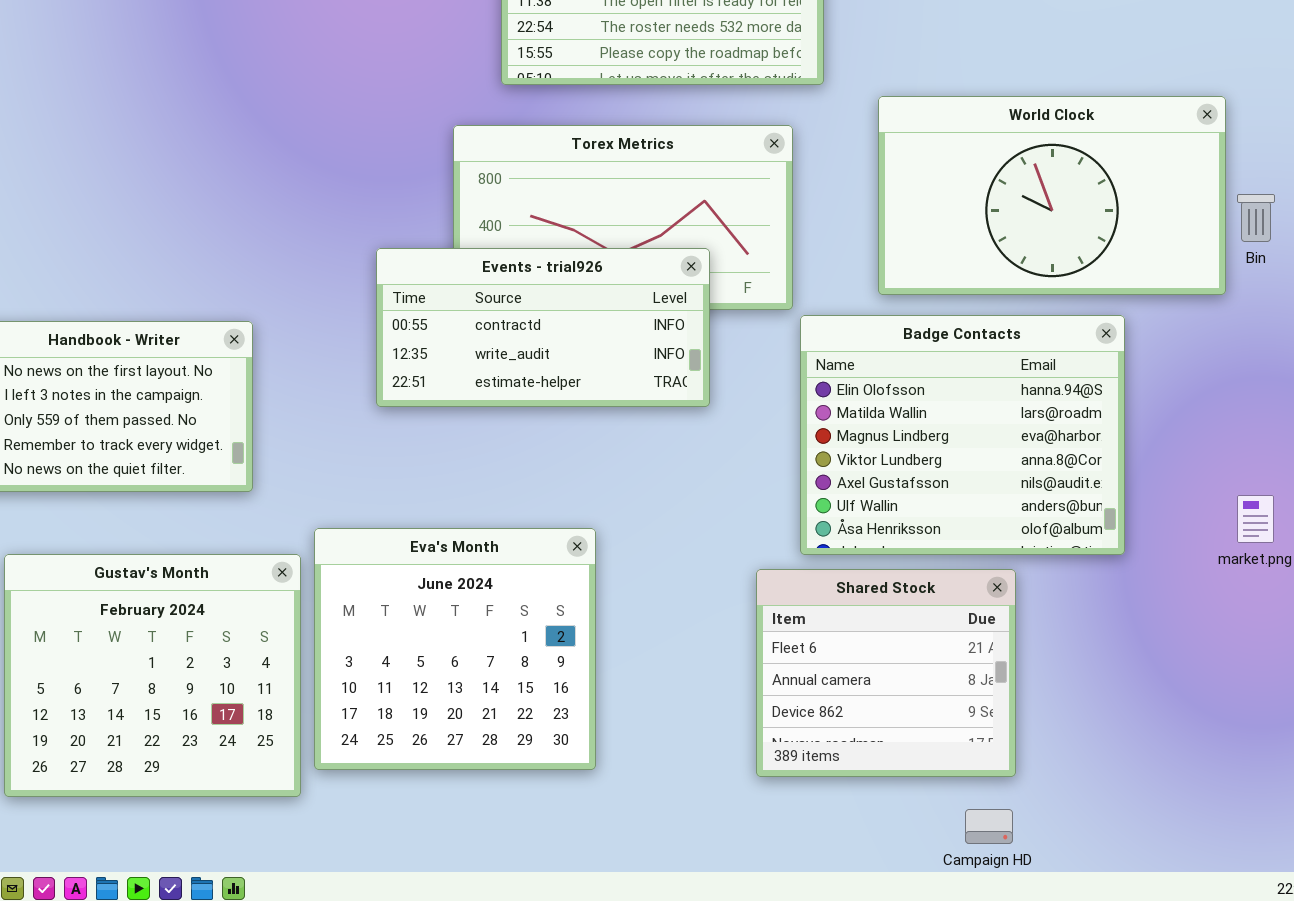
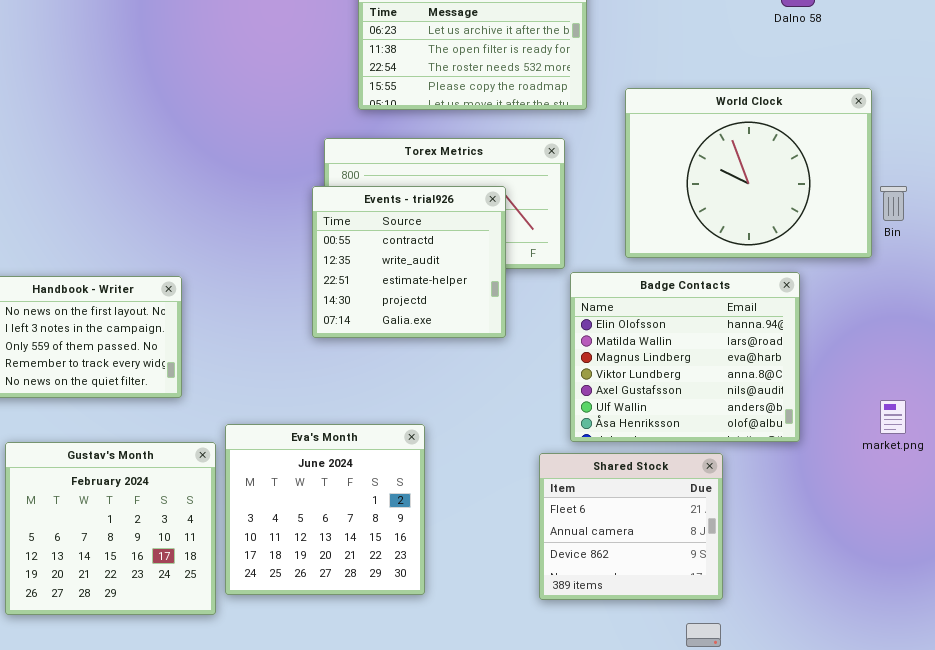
World Clock: [878,96,1226,295] -> [625,88,872,258], resized
Events - trial926: [376,248,710,407] -> [312,186,506,338], resized

